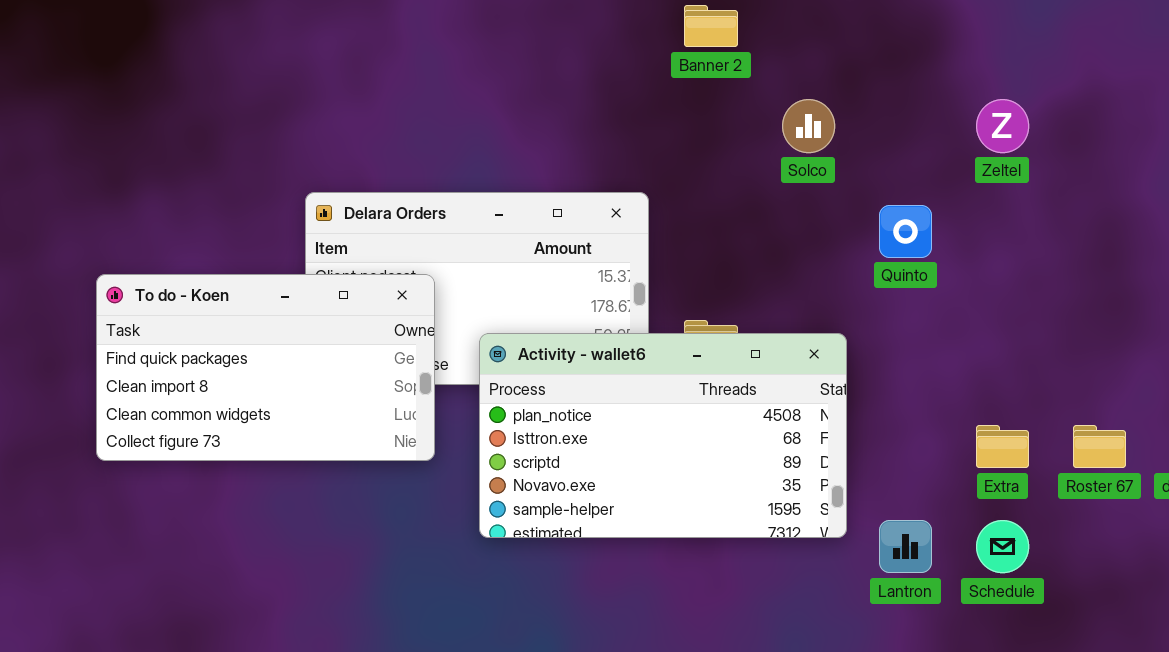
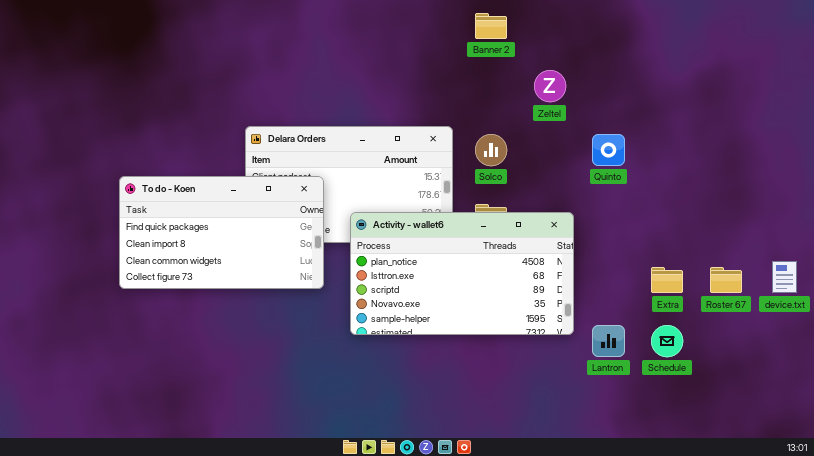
Solco: [782,99,835,153] -> [475,134,507,166], moved
Zeltel: [976,99,1029,153] -> [534,70,566,102], moved

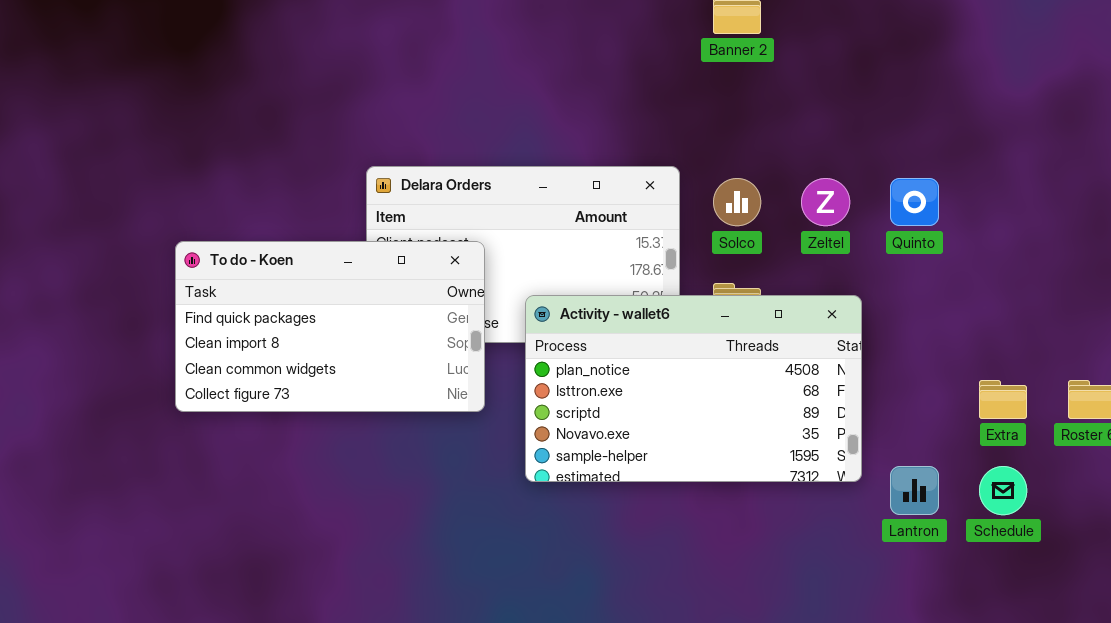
Zeltel: [534,70,566,102] -> [801,178,850,226], moved

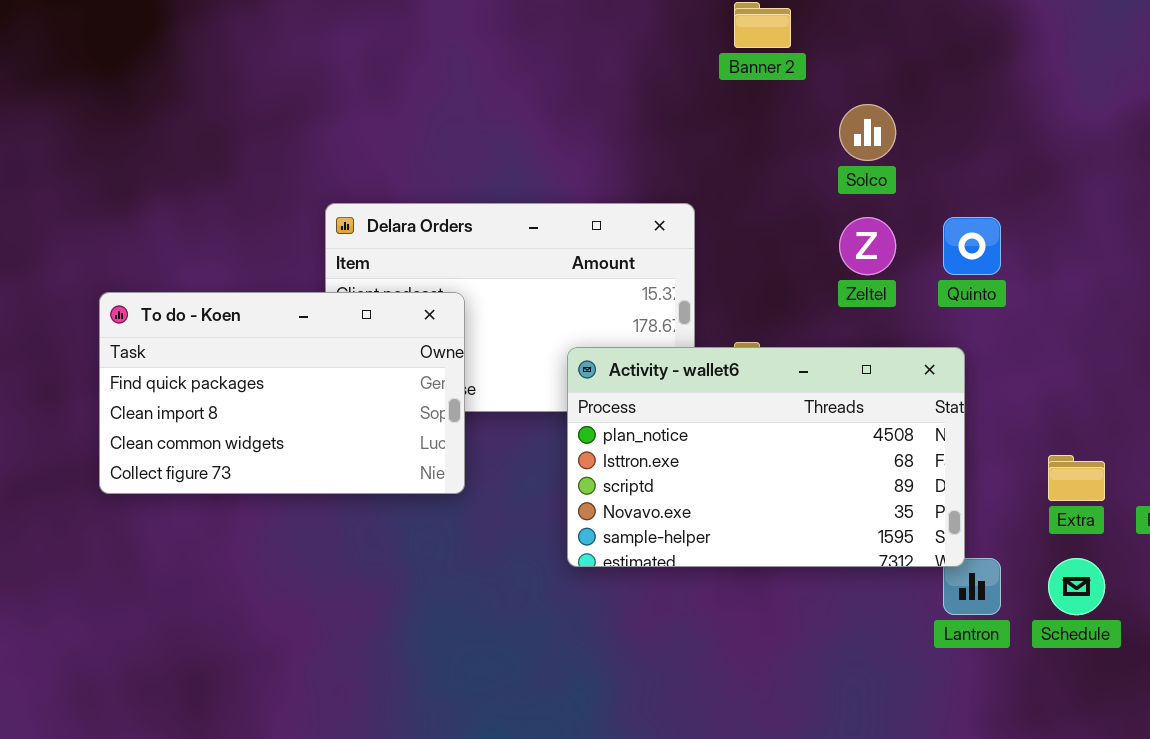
Solco: [713,178,761,226] -> [839,104,896,161], moved
Activity - wallet6: [525,295,862,482] -> [567,347,965,567], moved

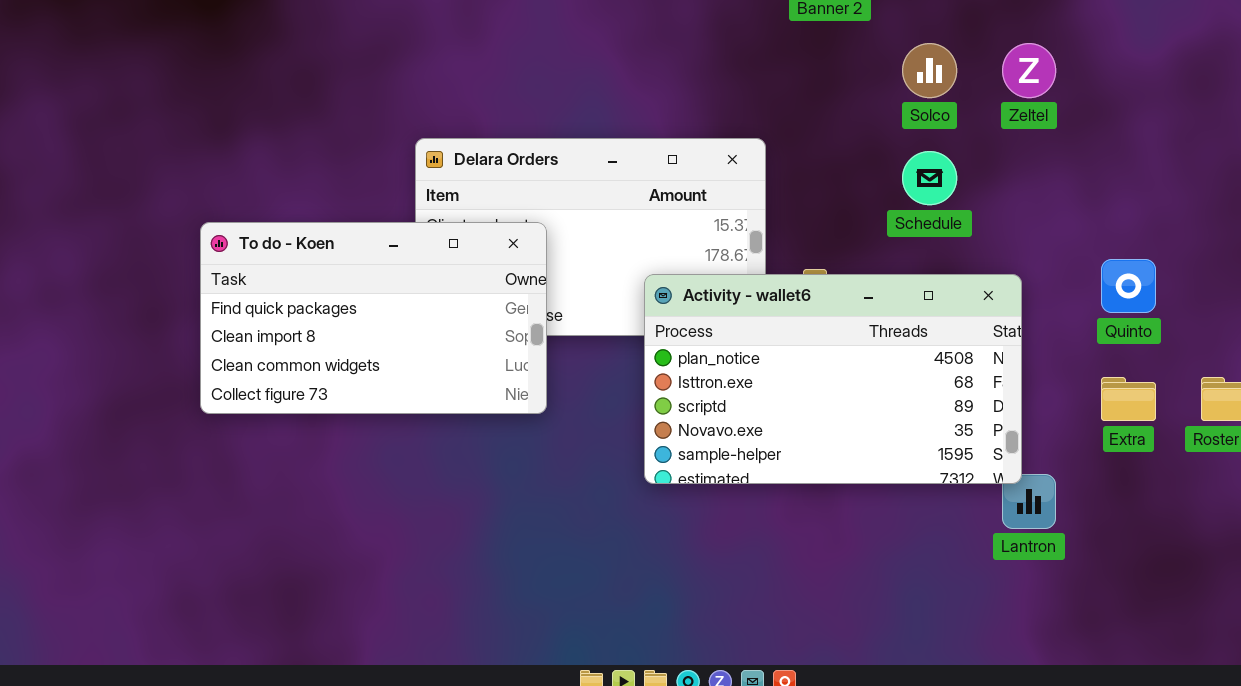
Zeltel: [839,217,896,275] -> [1002,43,1056,98], moved
Quinto: [943,217,1001,275] -> [1101,259,1156,313], moved
Schedule: [1048,558,1105,615] -> [902,151,957,205], moved

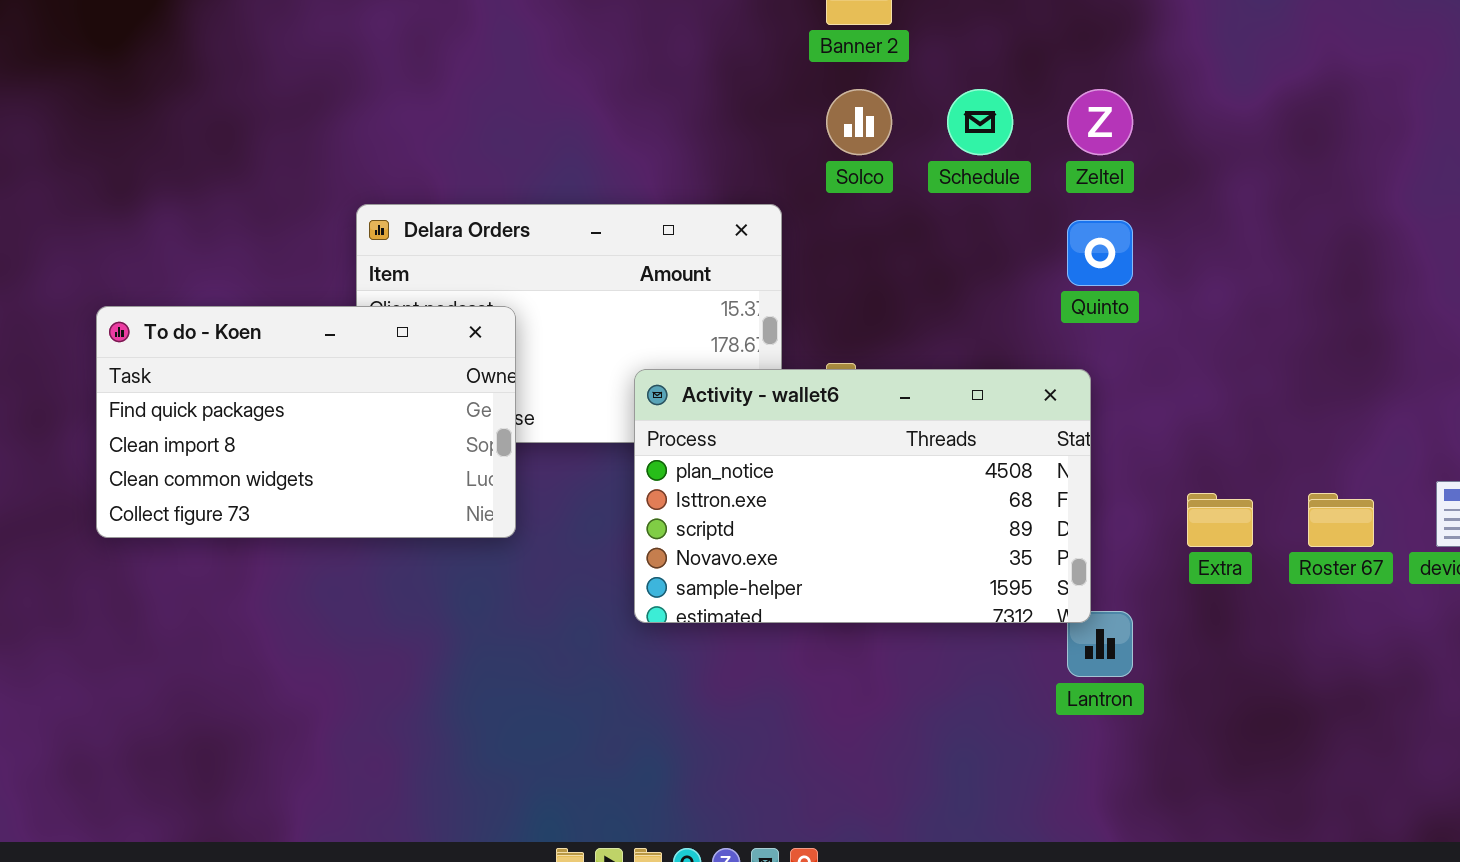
Solco: [902,43,957,98] -> [826,89,892,155], moved
Schedule: [902,151,957,205] -> [947,89,1013,155], moved
Quinto: [1101,259,1156,313] -> [1067,220,1133,286], moved

